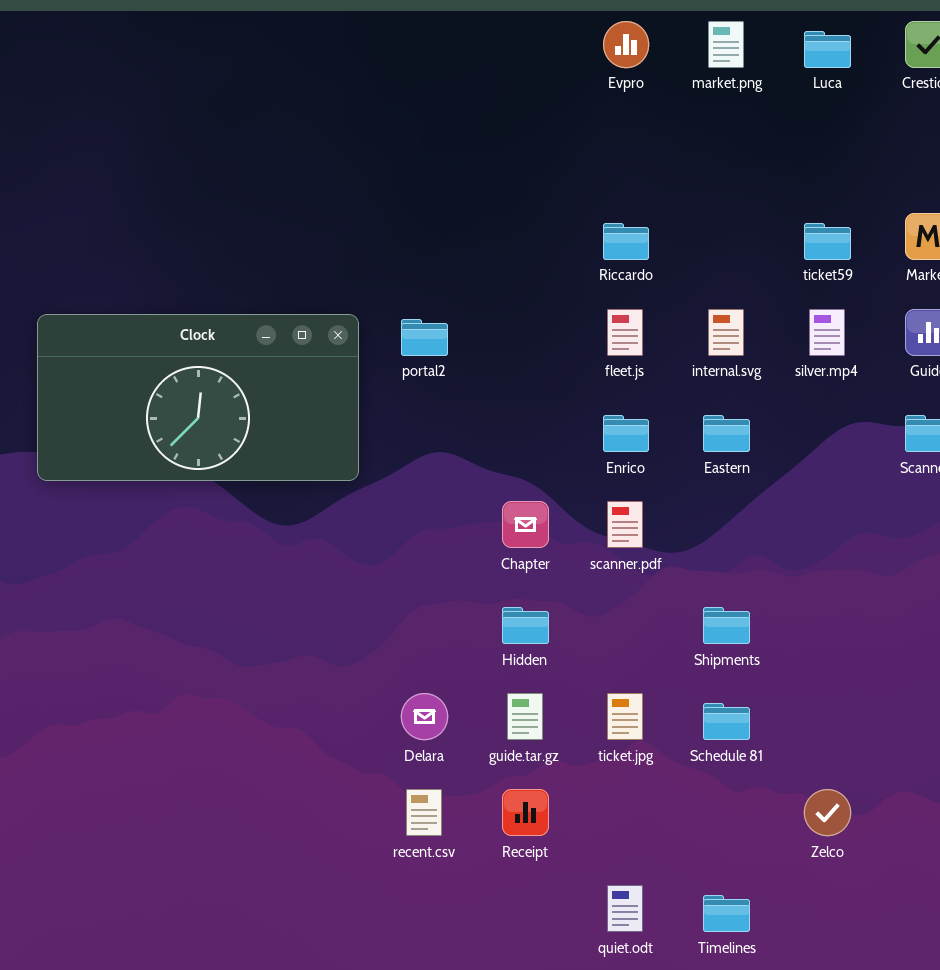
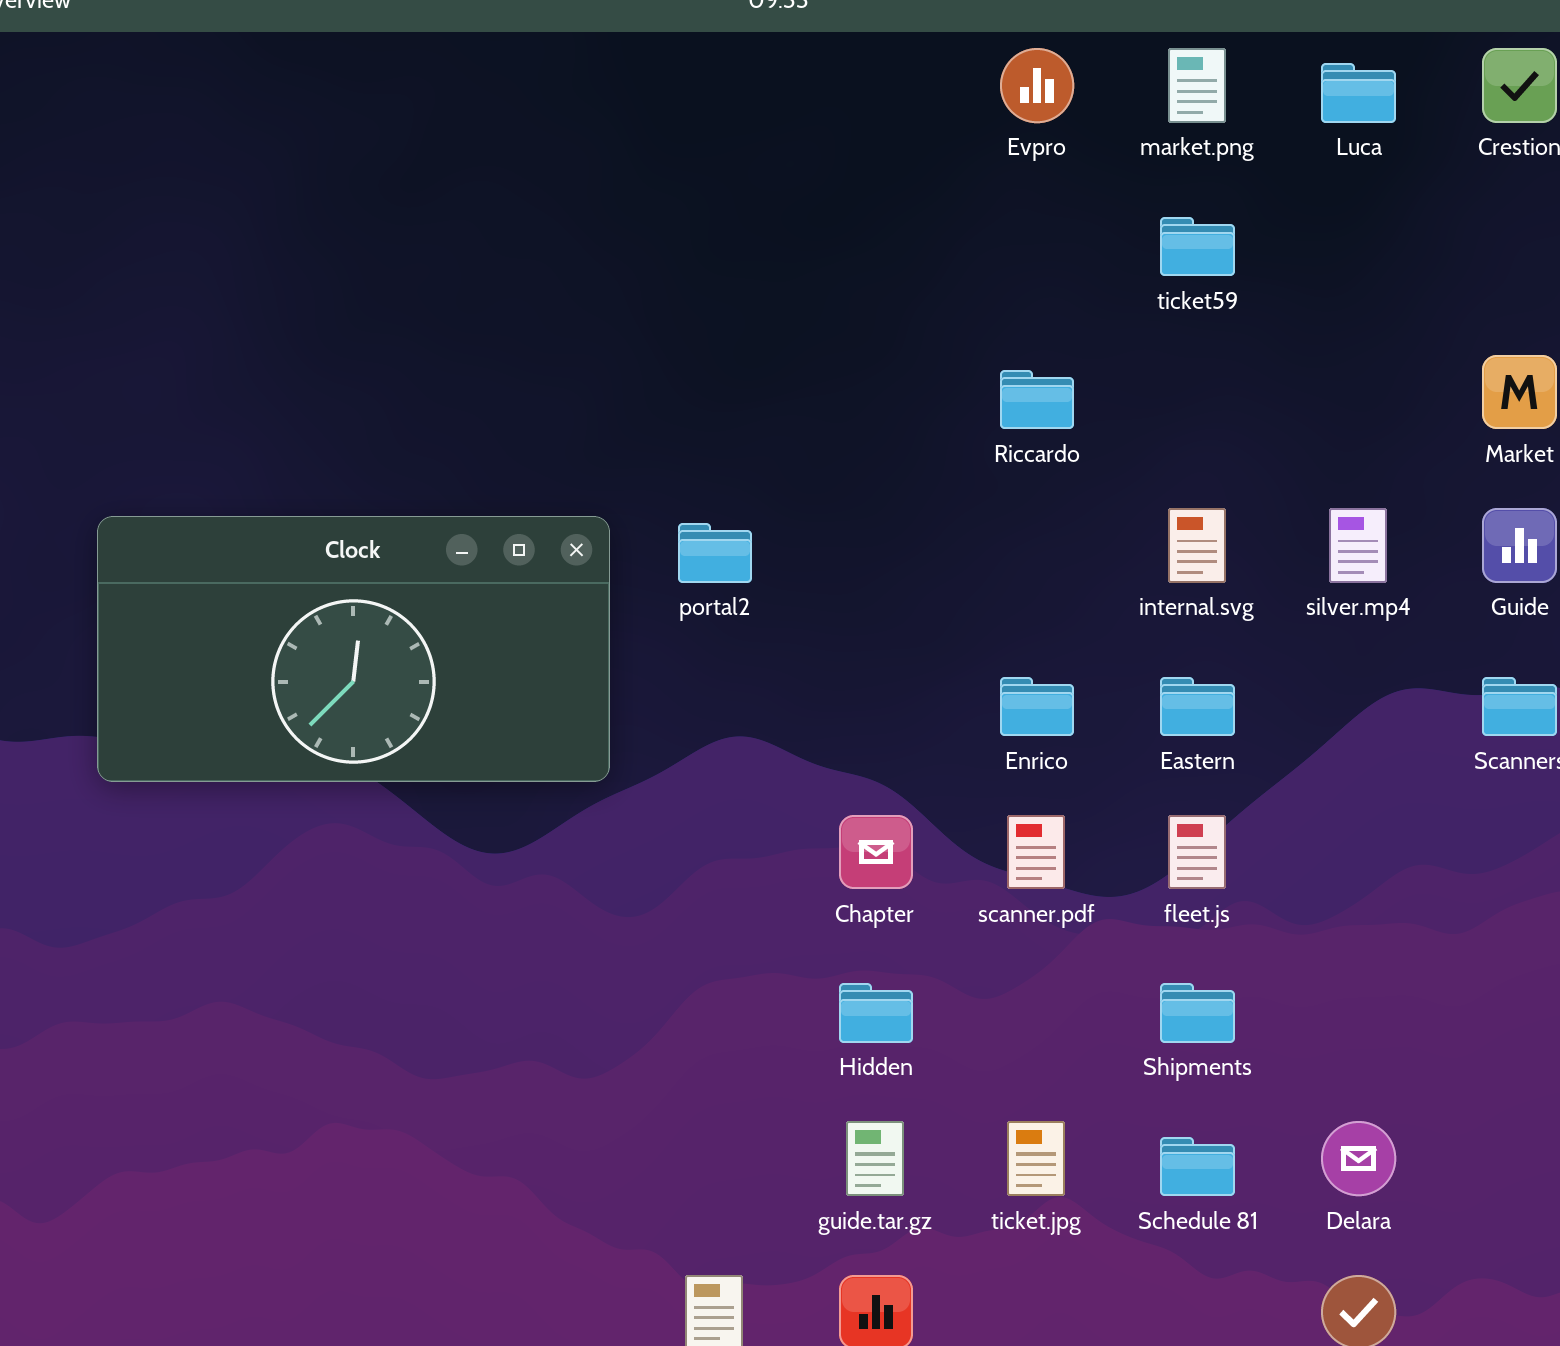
ticket59: [804,223,851,260] -> [1160,217,1235,276], moved
fleet.js: [607,309,643,356] -> [1168,815,1226,889], moved
Delara: [401,693,448,740] -> [1321,1121,1396,1196], moved

